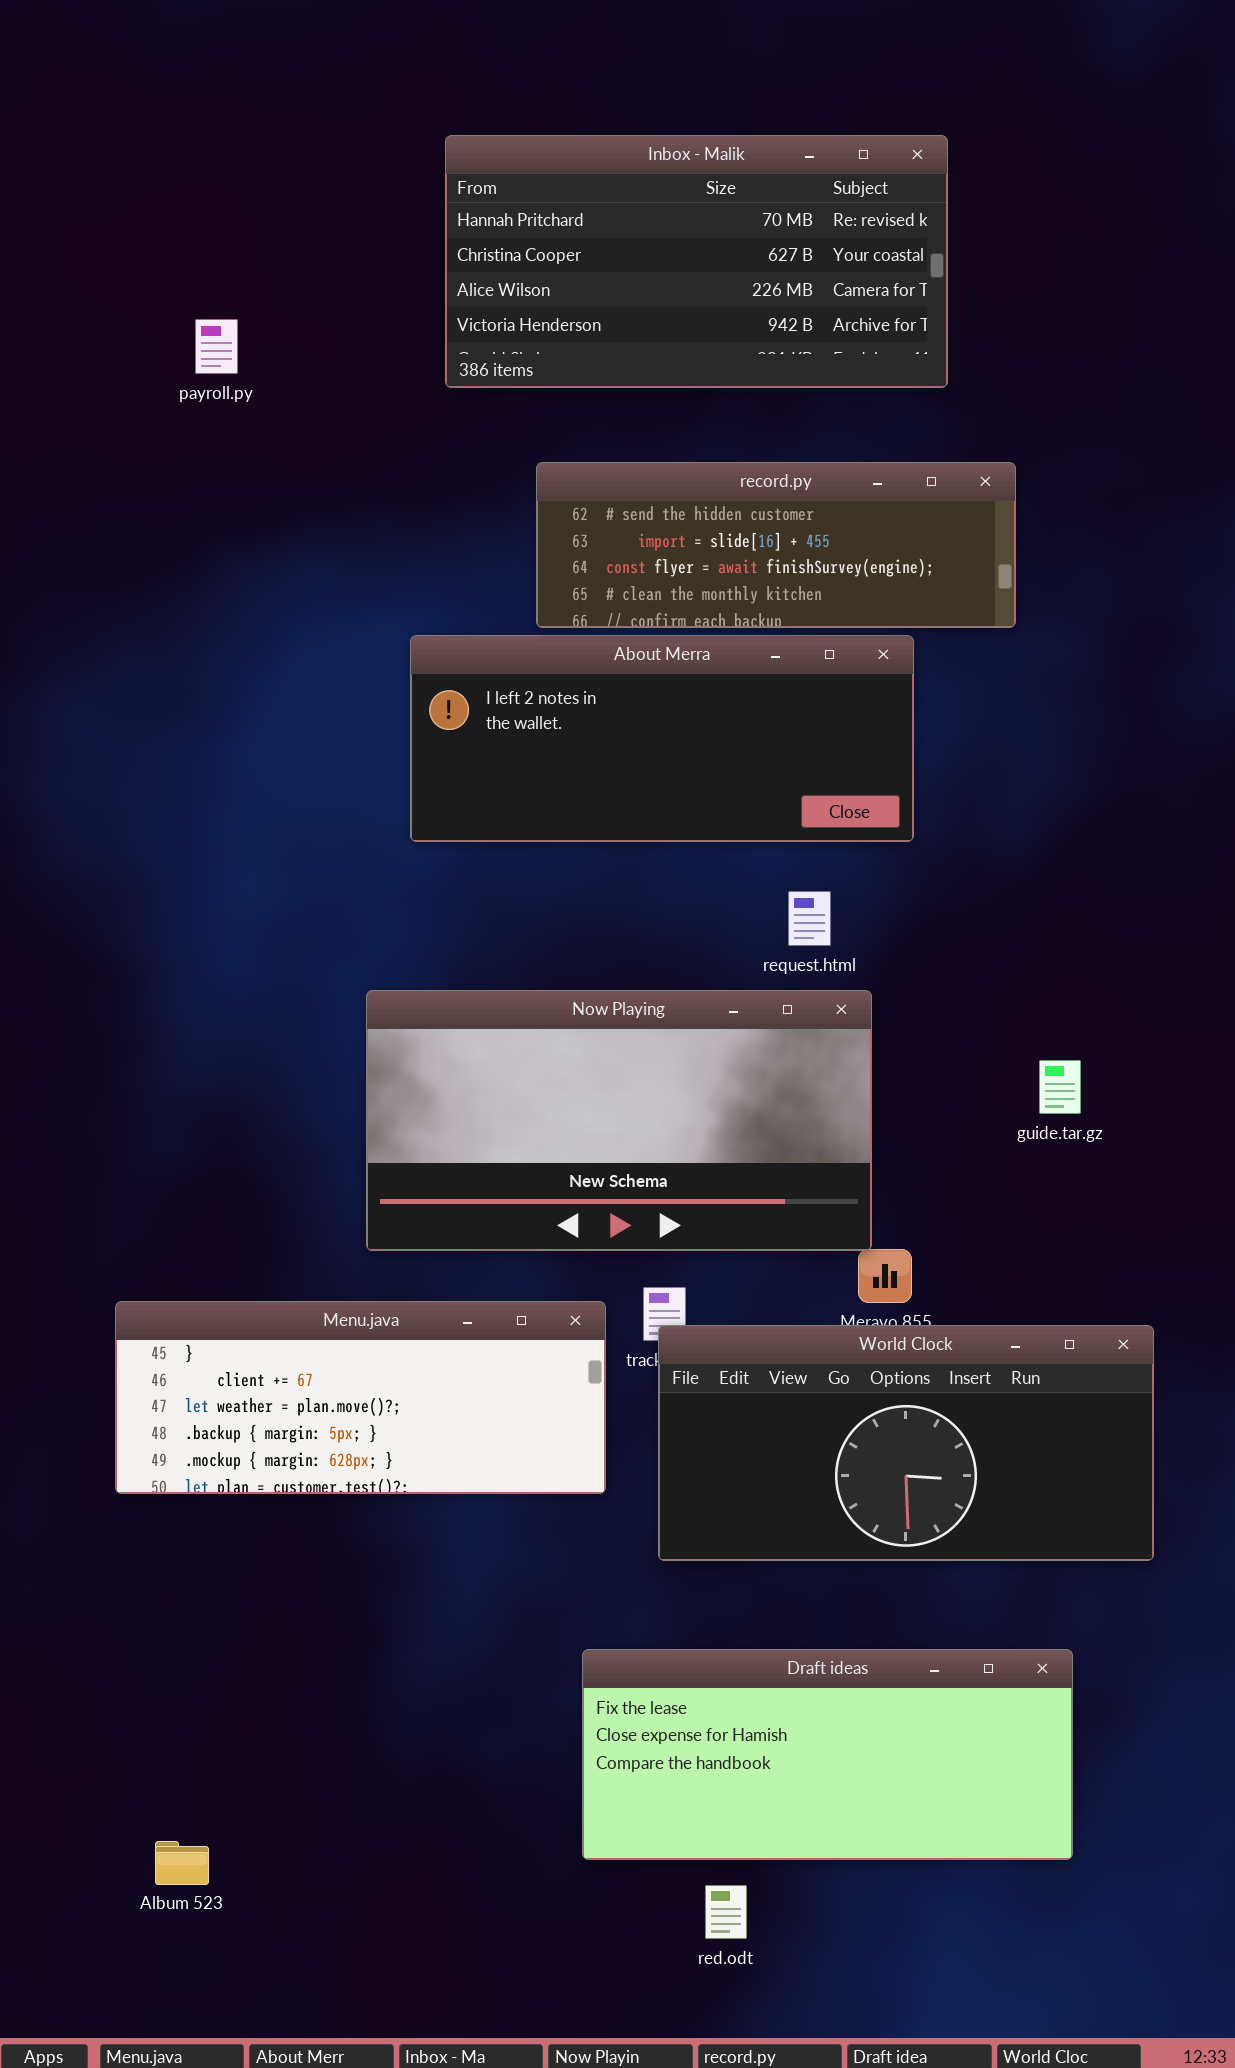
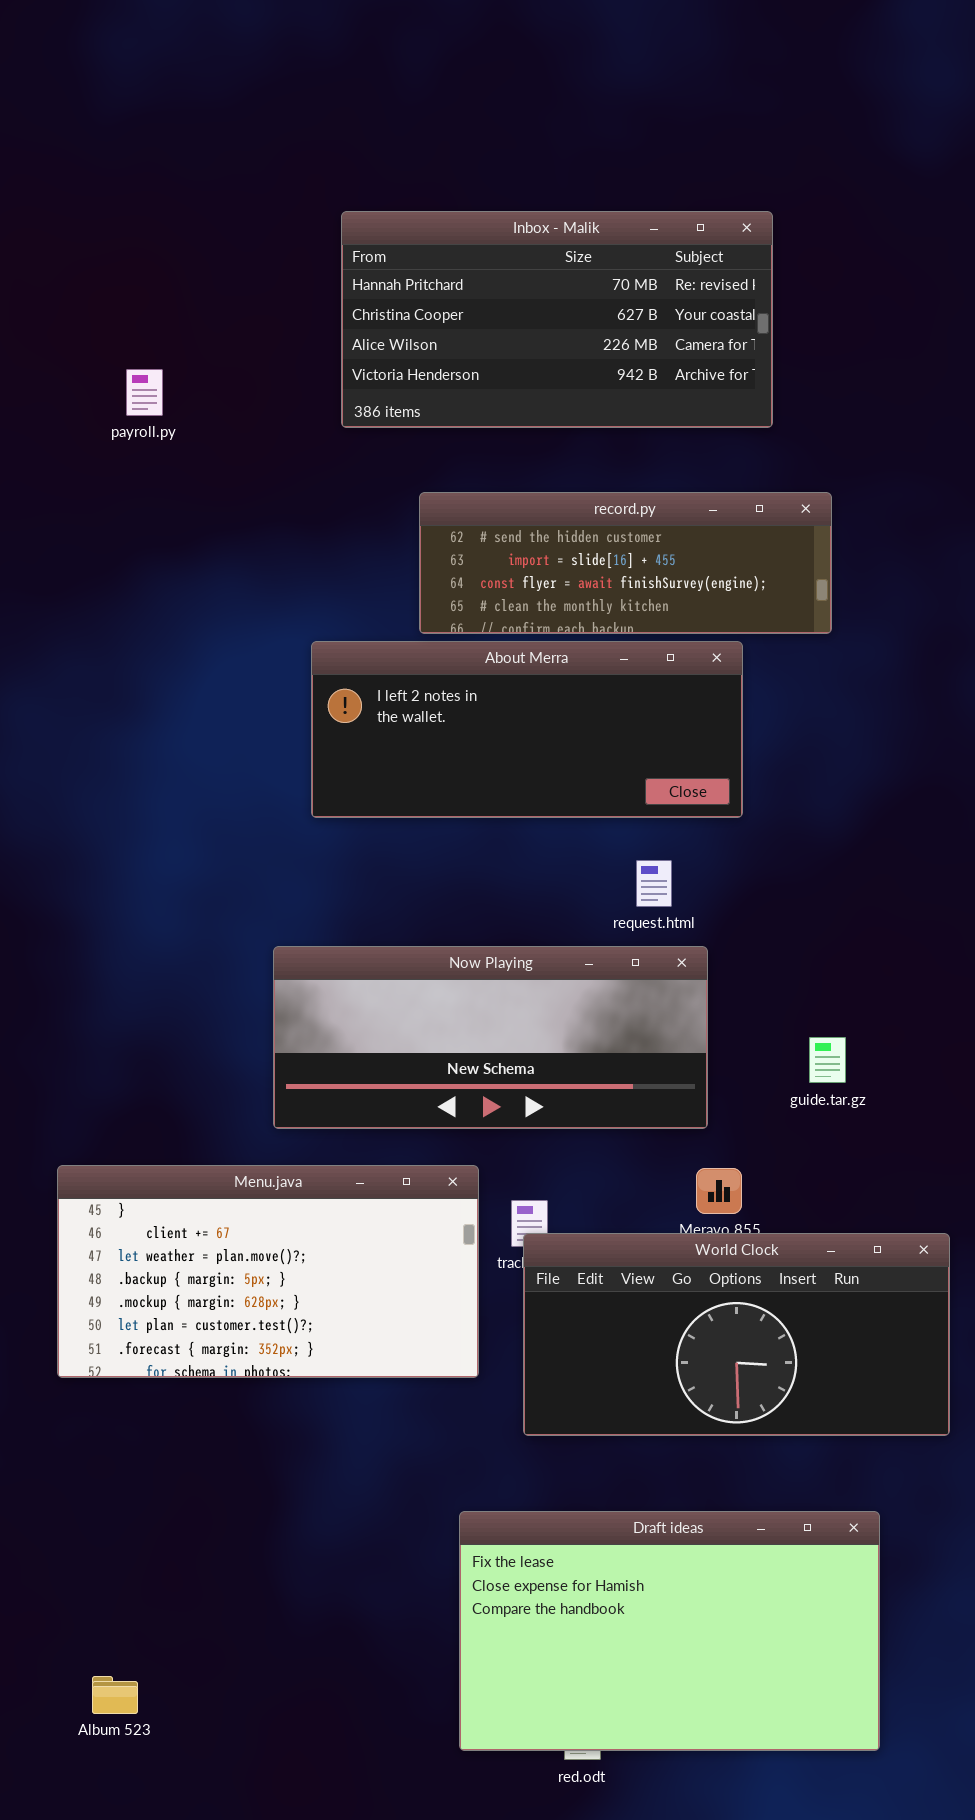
Now Playing: [366,990,872,1251] -> [273,946,708,1129], resized
guide.tar.gz: [1039,1060,1081,1114] -> [809,1037,846,1083], moved
Menu.java: [115,1301,606,1494] -> [57,1165,479,1378], resized
Draft ideas: [582,1649,1073,1860] -> [459,1511,880,1751], resized

